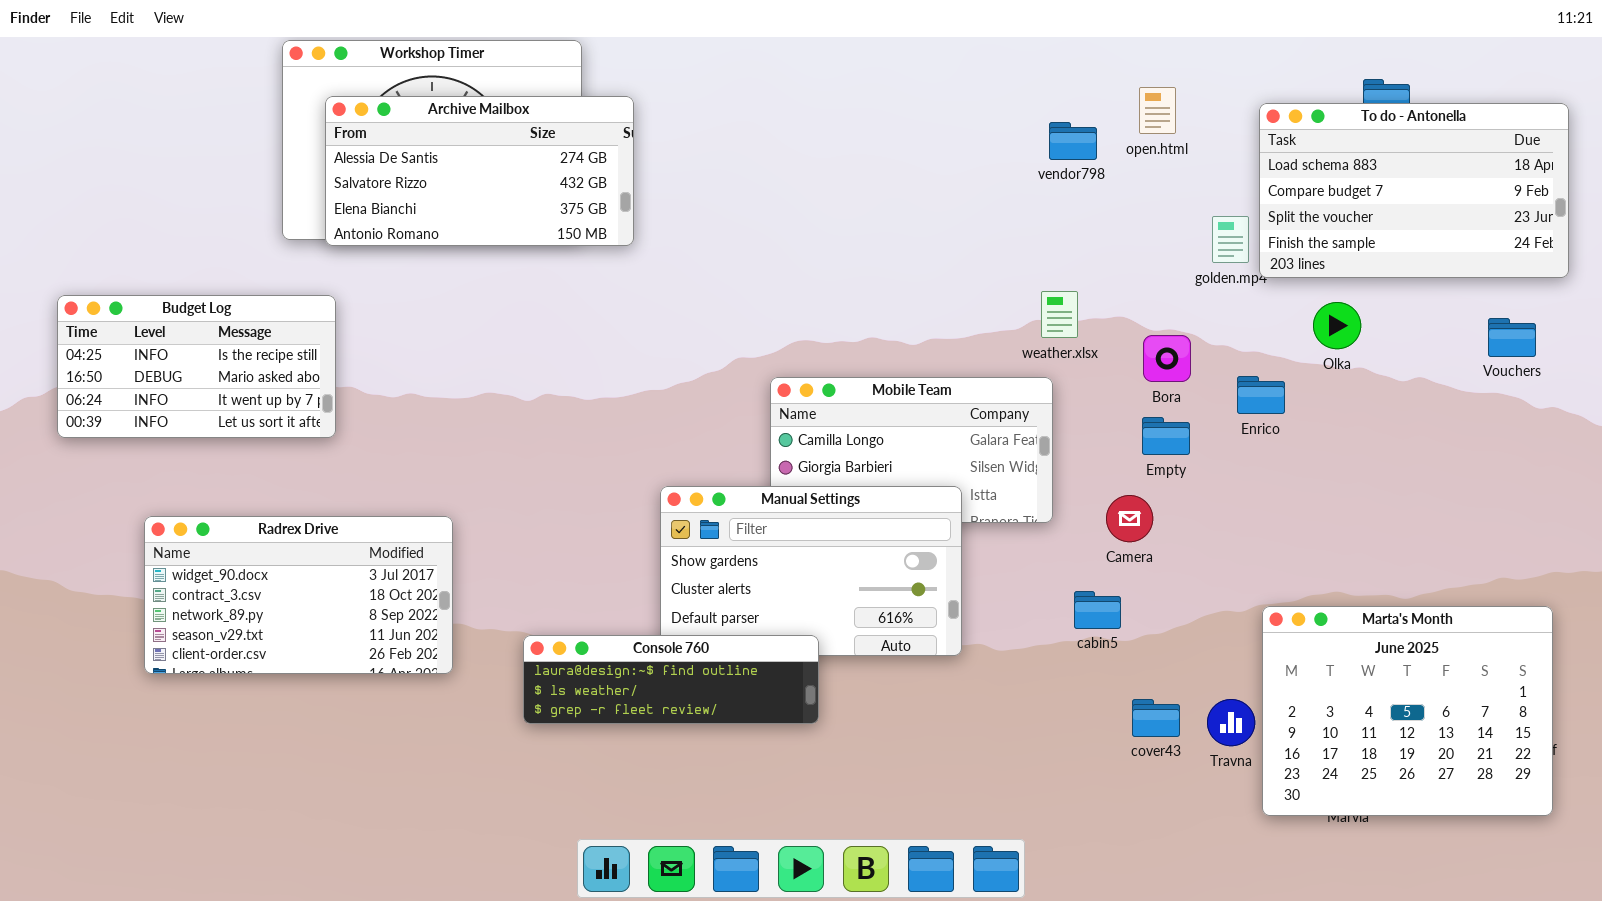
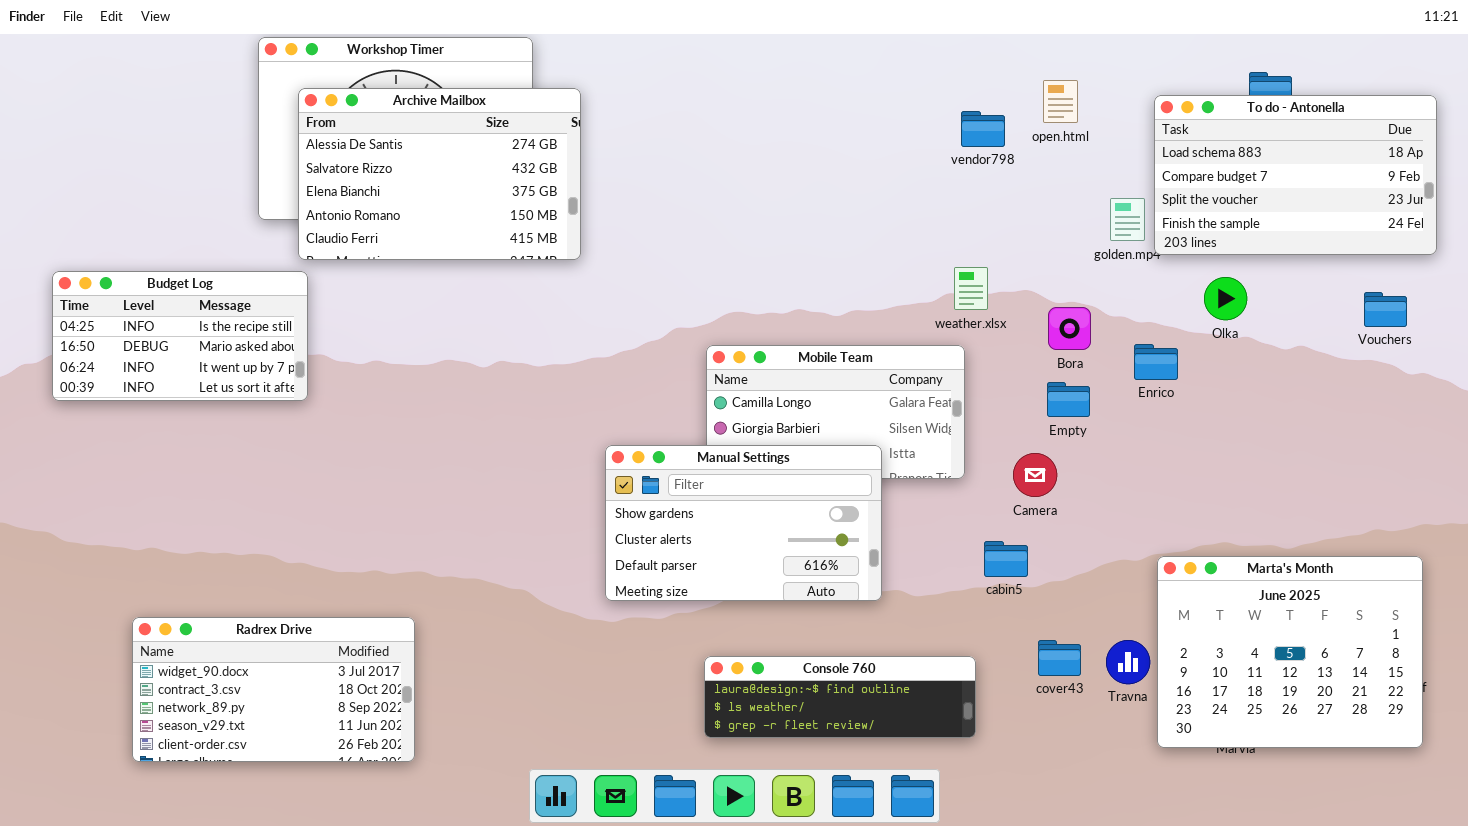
Archive Mailbox: [325,96,634,246] -> [298,88,581,260], resized
Radrex Drive: [144,516,453,674] -> [132,617,415,762], moved
Console 760: [523,635,819,724] -> [704,656,976,738], moved

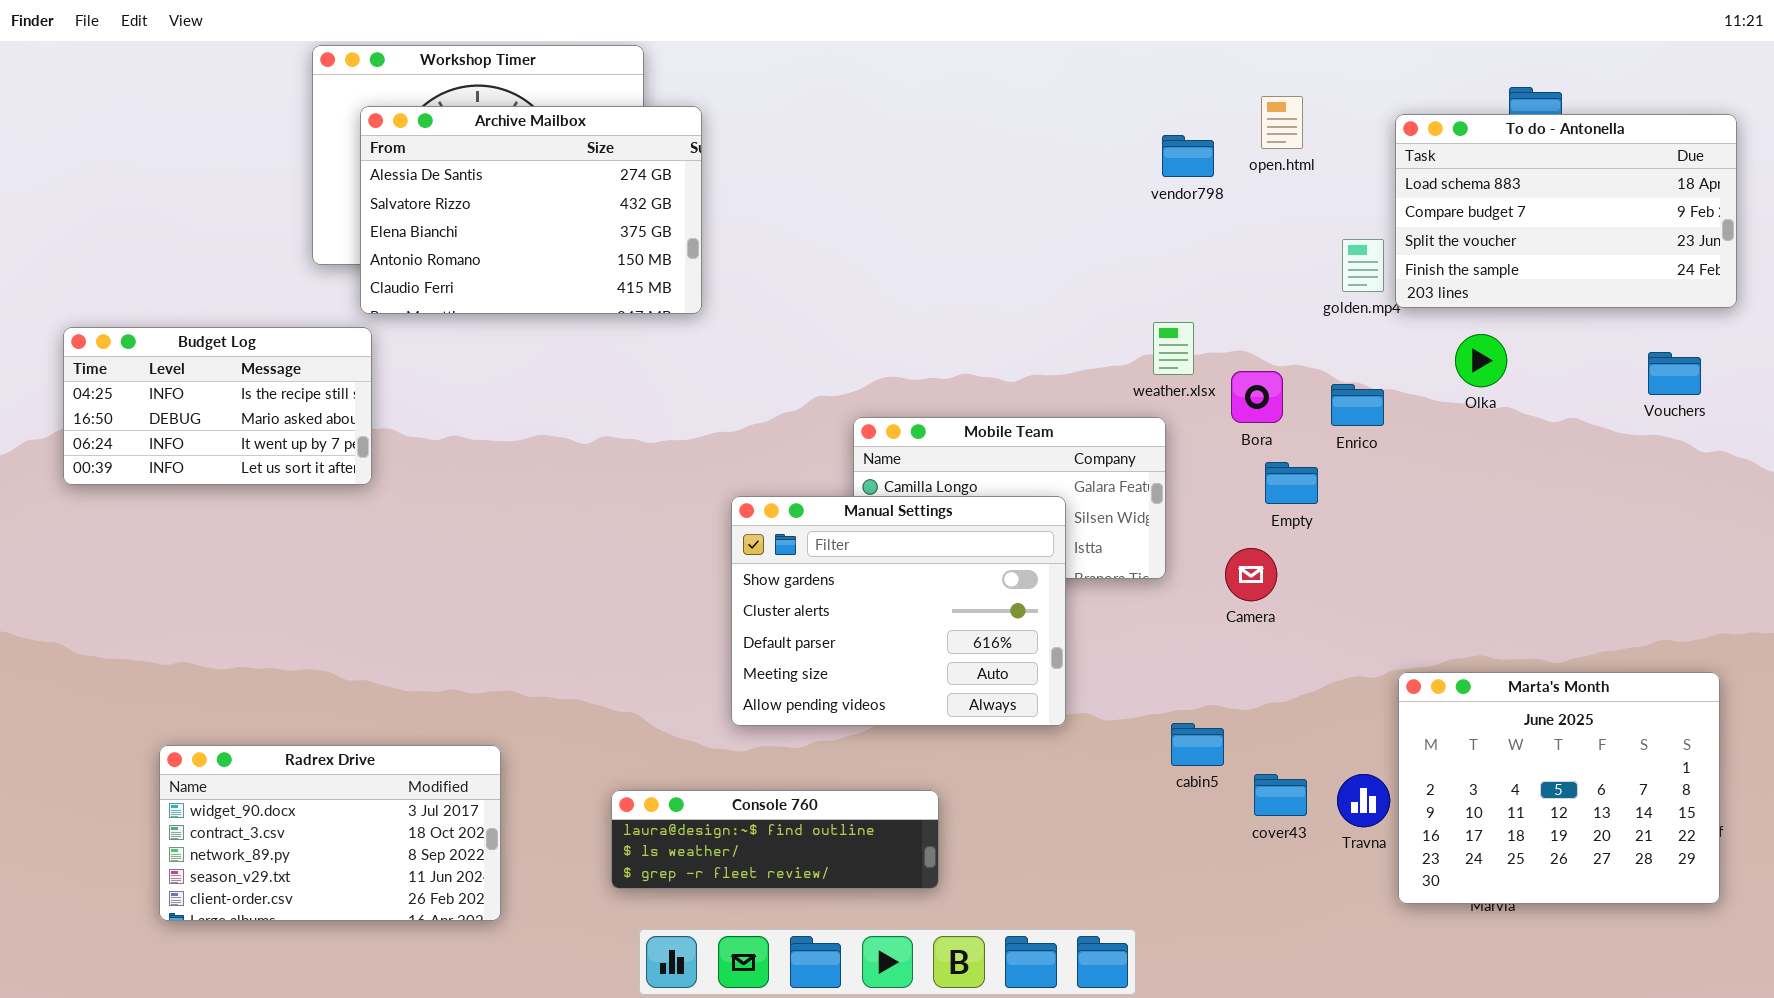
Bora: [1048,307,1091,350] -> [1231,371,1283,423], moved
Enrico: [1134,344,1178,380] -> [1331,384,1384,426], moved
Manual Settings: [605,445,882,601] -> [731,496,1066,726], resized
cabin5: [984,541,1028,577] -> [1171,723,1224,766], moved
Console 760: [704,656,976,738] -> [611,790,939,889], moved

